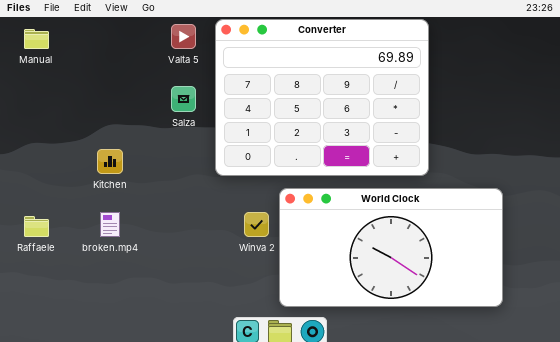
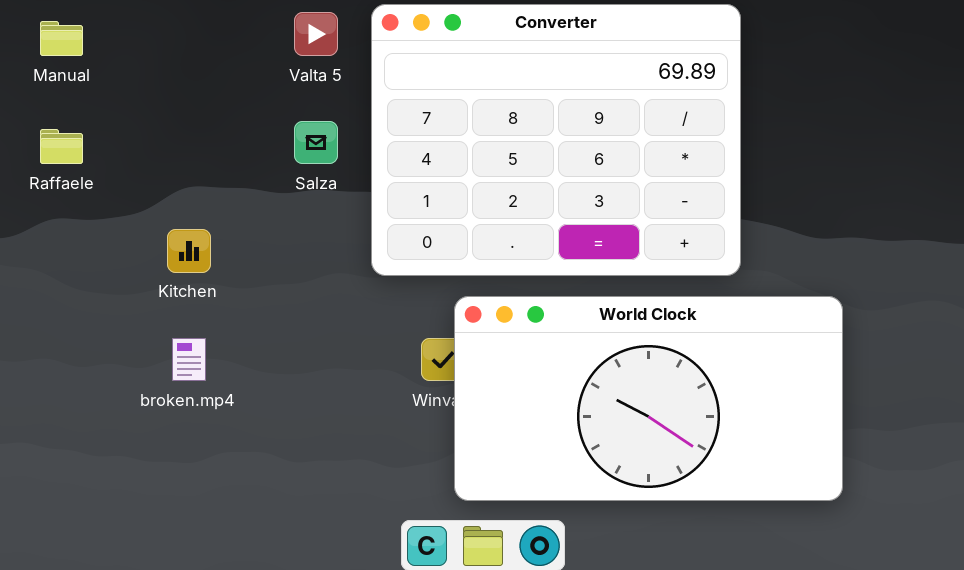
World Clock: [279,188,503,307] -> [454,296,843,501], moved
Raffaele: [24,216,49,237] -> [40,129,83,164], moved

